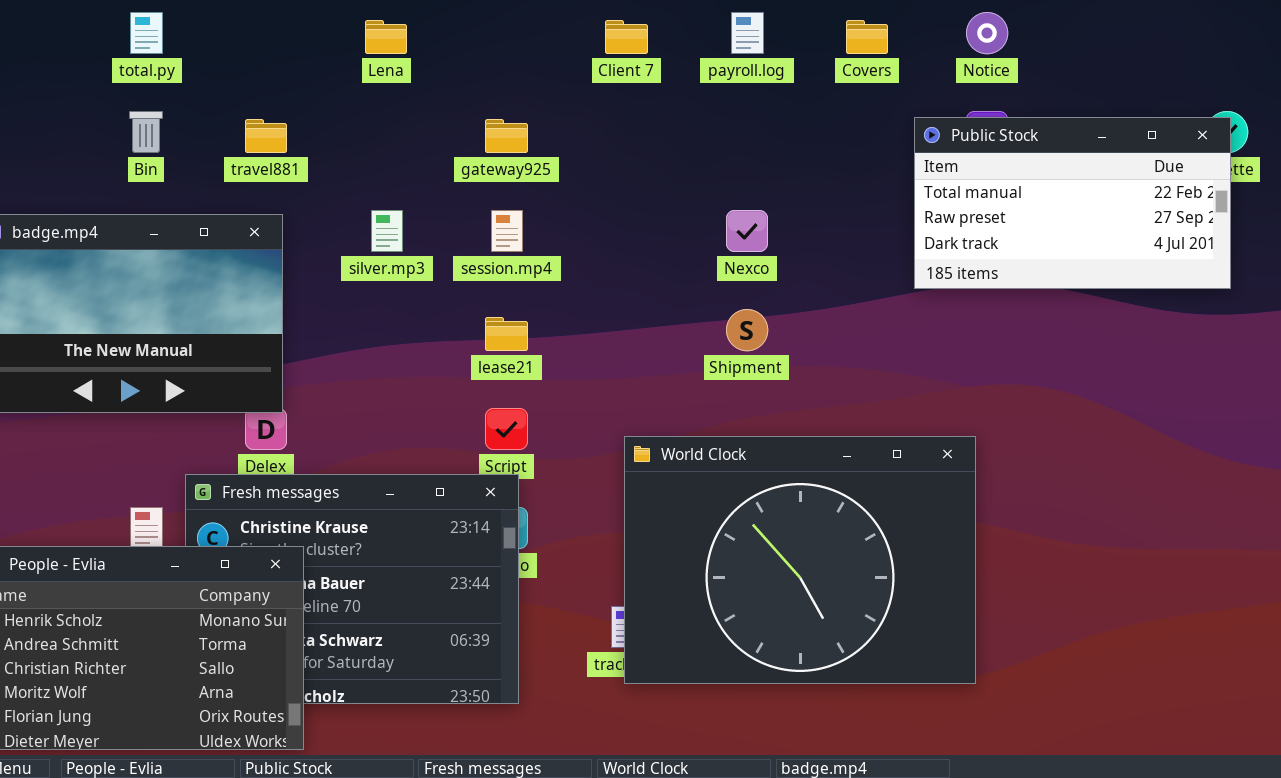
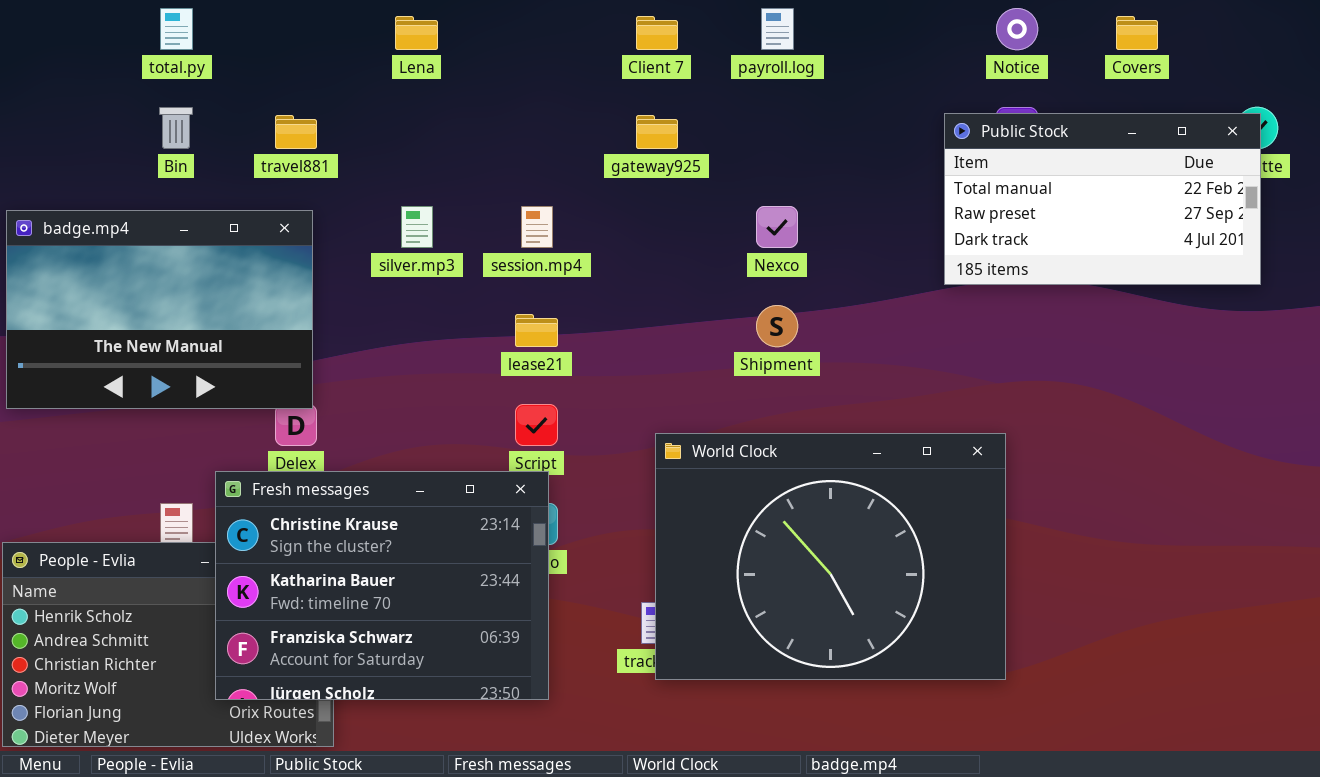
Covers: [846,20,888,54] -> [1116,16,1158,50], moved
gateway925: [485,119,528,153] -> [636,115,678,149], moved
Fresh messages: [185,474,519,704] -> [215,471,549,700], raised

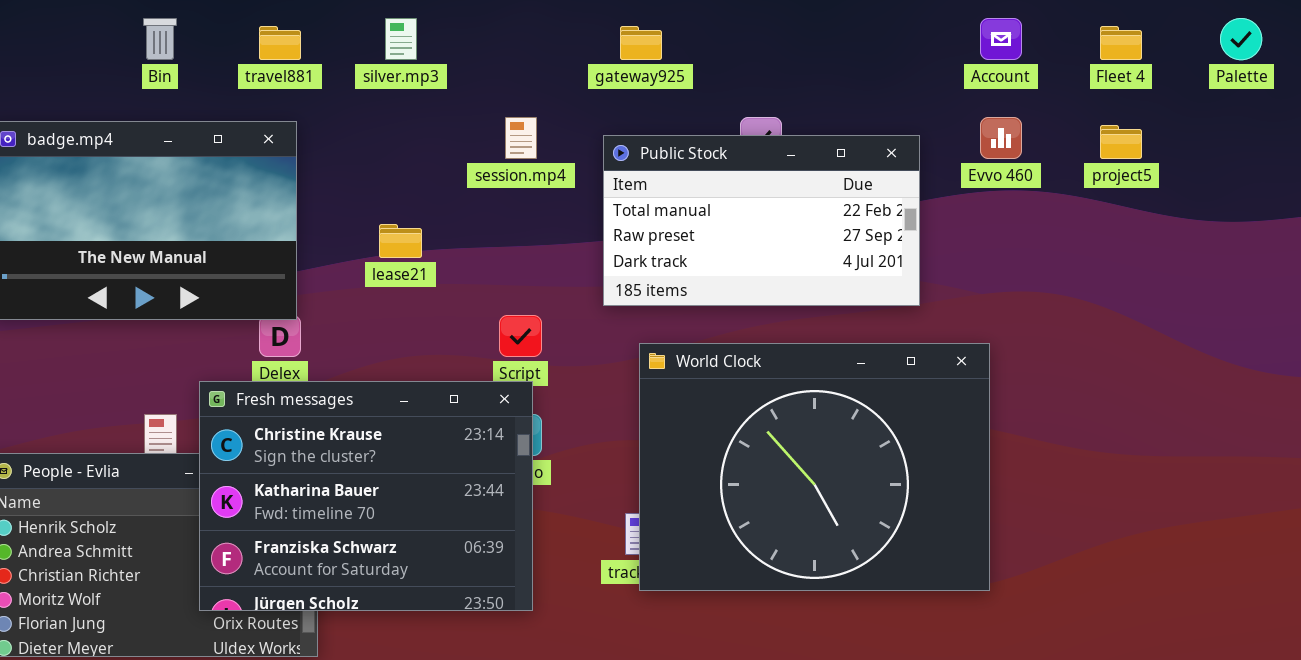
Public Stock: [944,113,1261,285] -> [603,135,920,306], moved
silver.mp3: [401,206,433,248] -> [385,18,417,60], moved
lease21: [515,314,558,347] -> [379,224,422,258], moved

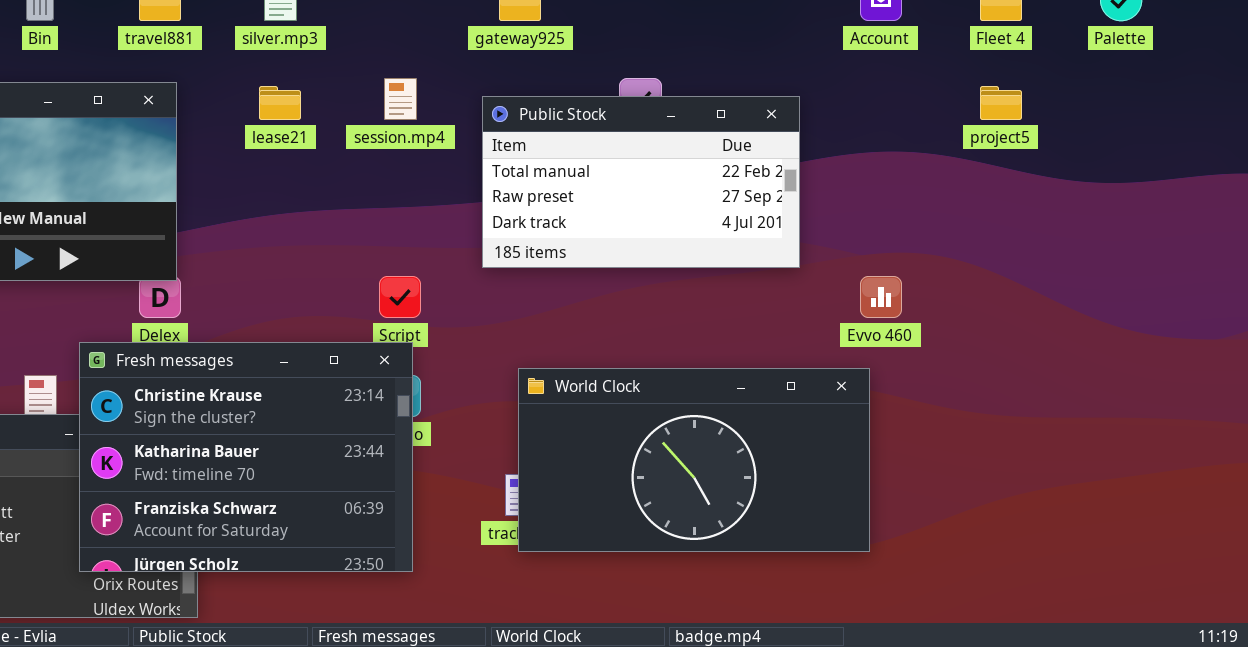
Evvo 460: [980,117,1022,159] -> [860,276,902,318], moved
lease21: [379,224,422,258] -> [259,86,301,120], moved
World Clock: [639,343,990,591] -> [518,368,870,552], resized

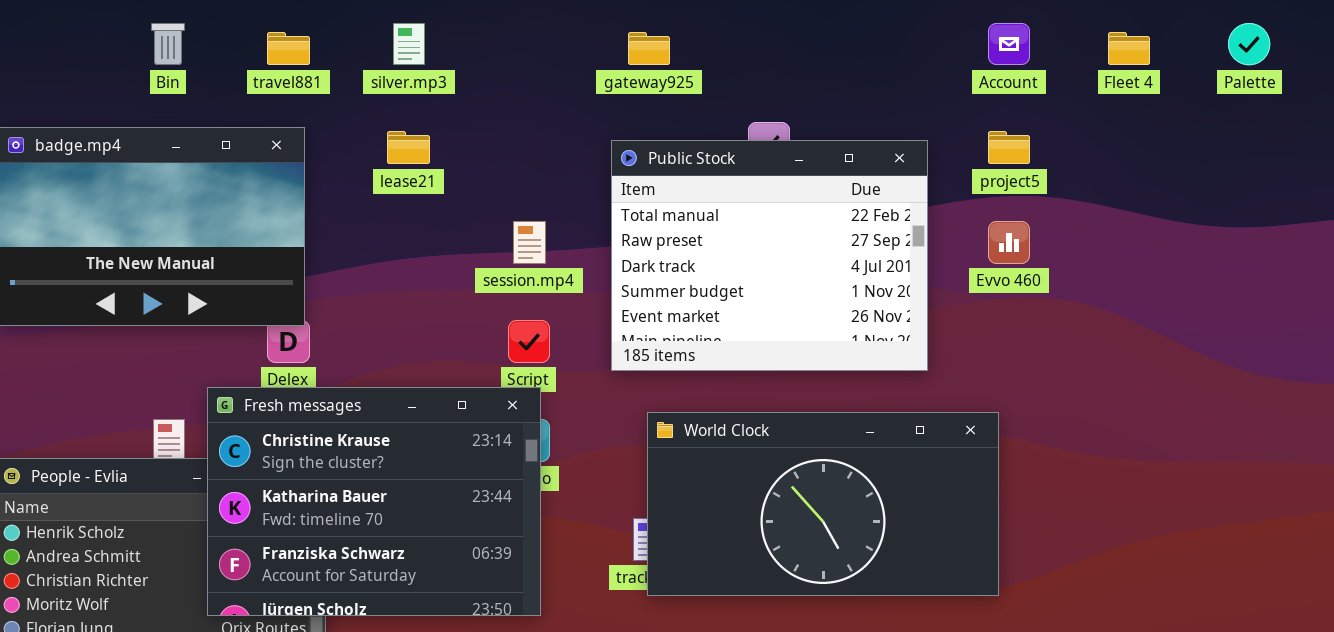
session.mp4: [384,78,417,120] -> [513,221,546,264], moved
project5: [980,86,1022,120] -> [988,131,1030,164], moved
Public Stock: [482,96,800,268] -> [611,140,928,371], resized
Evvo 460: [860,276,902,318] -> [988,221,1030,264], moved

